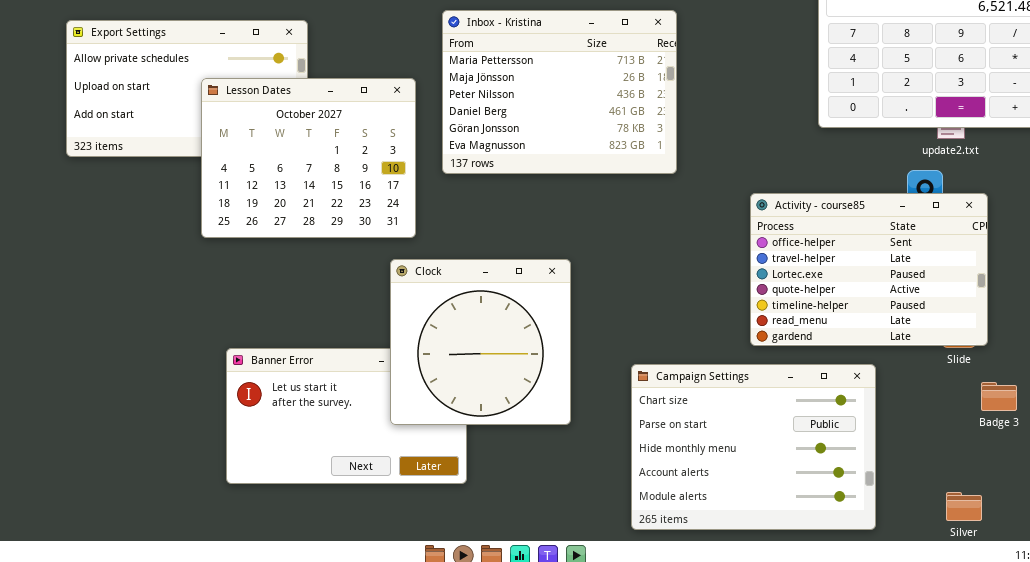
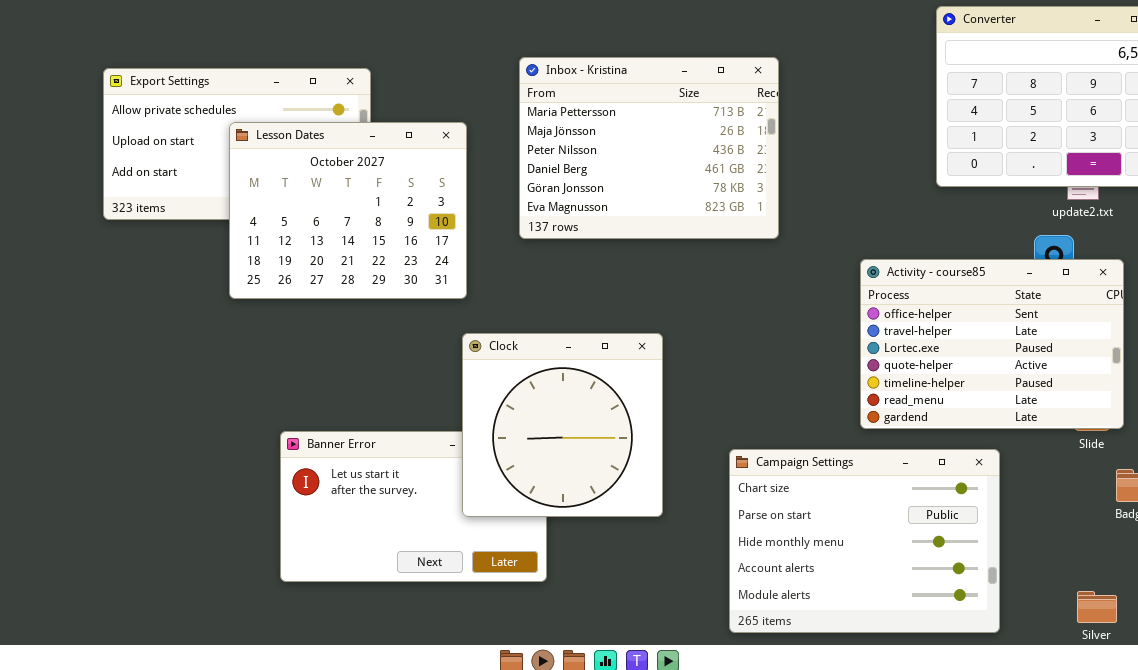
Lesson Dates: [201,78,416,238] -> [229,122,467,299], moved

